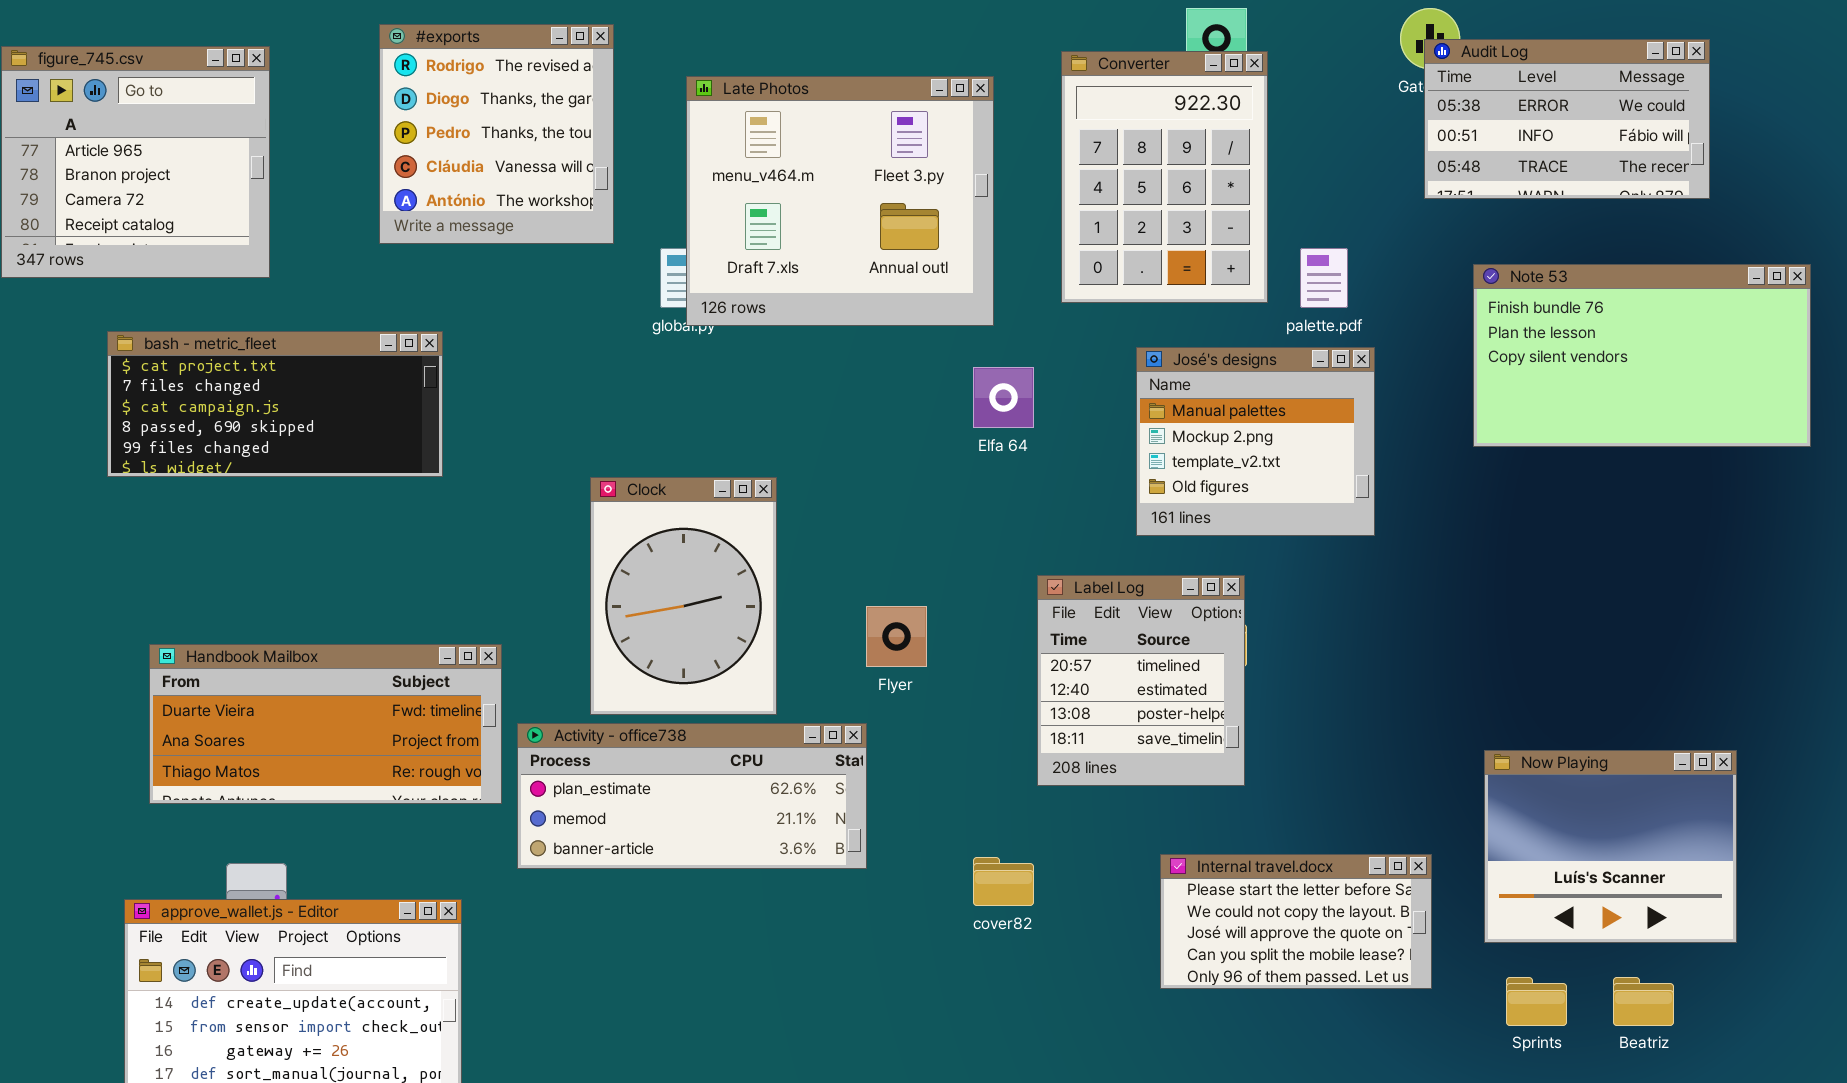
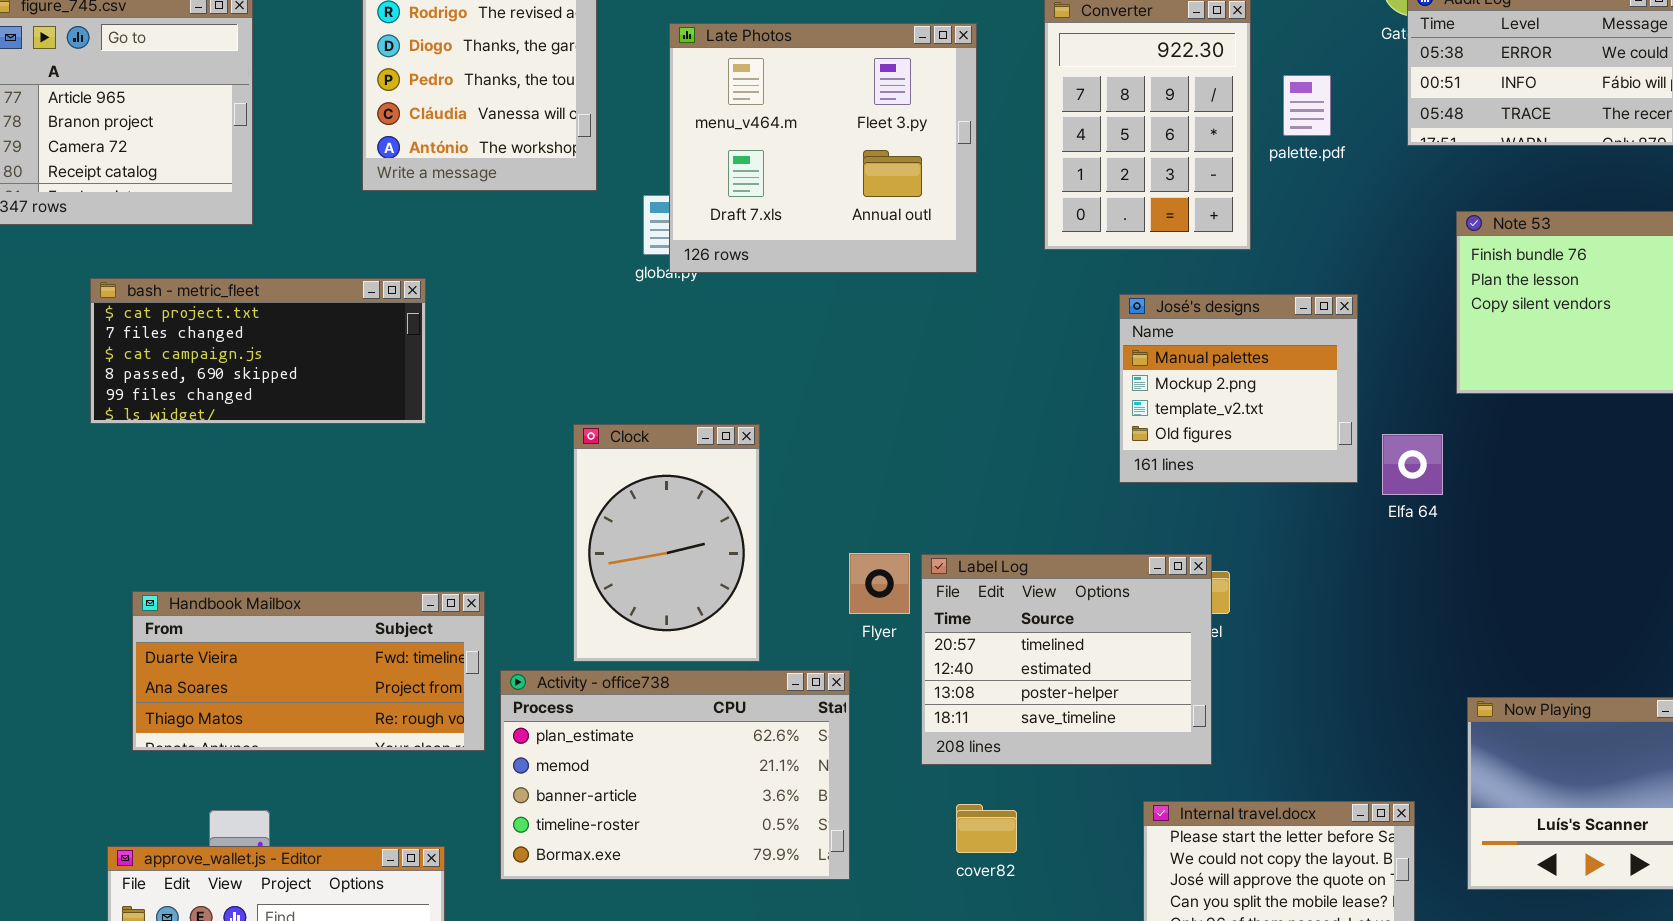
palette.pdf: [1300,248,1348,308] -> [1283,75,1331,136], moved
Elfa 64: [973,367,1034,428] -> [1382,434,1443,495], moved
Label Log: [1037,575,1245,786] -> [921,554,1212,765], moved, resized
Activity - office738: [517,723,867,869] -> [500,670,850,880], resized

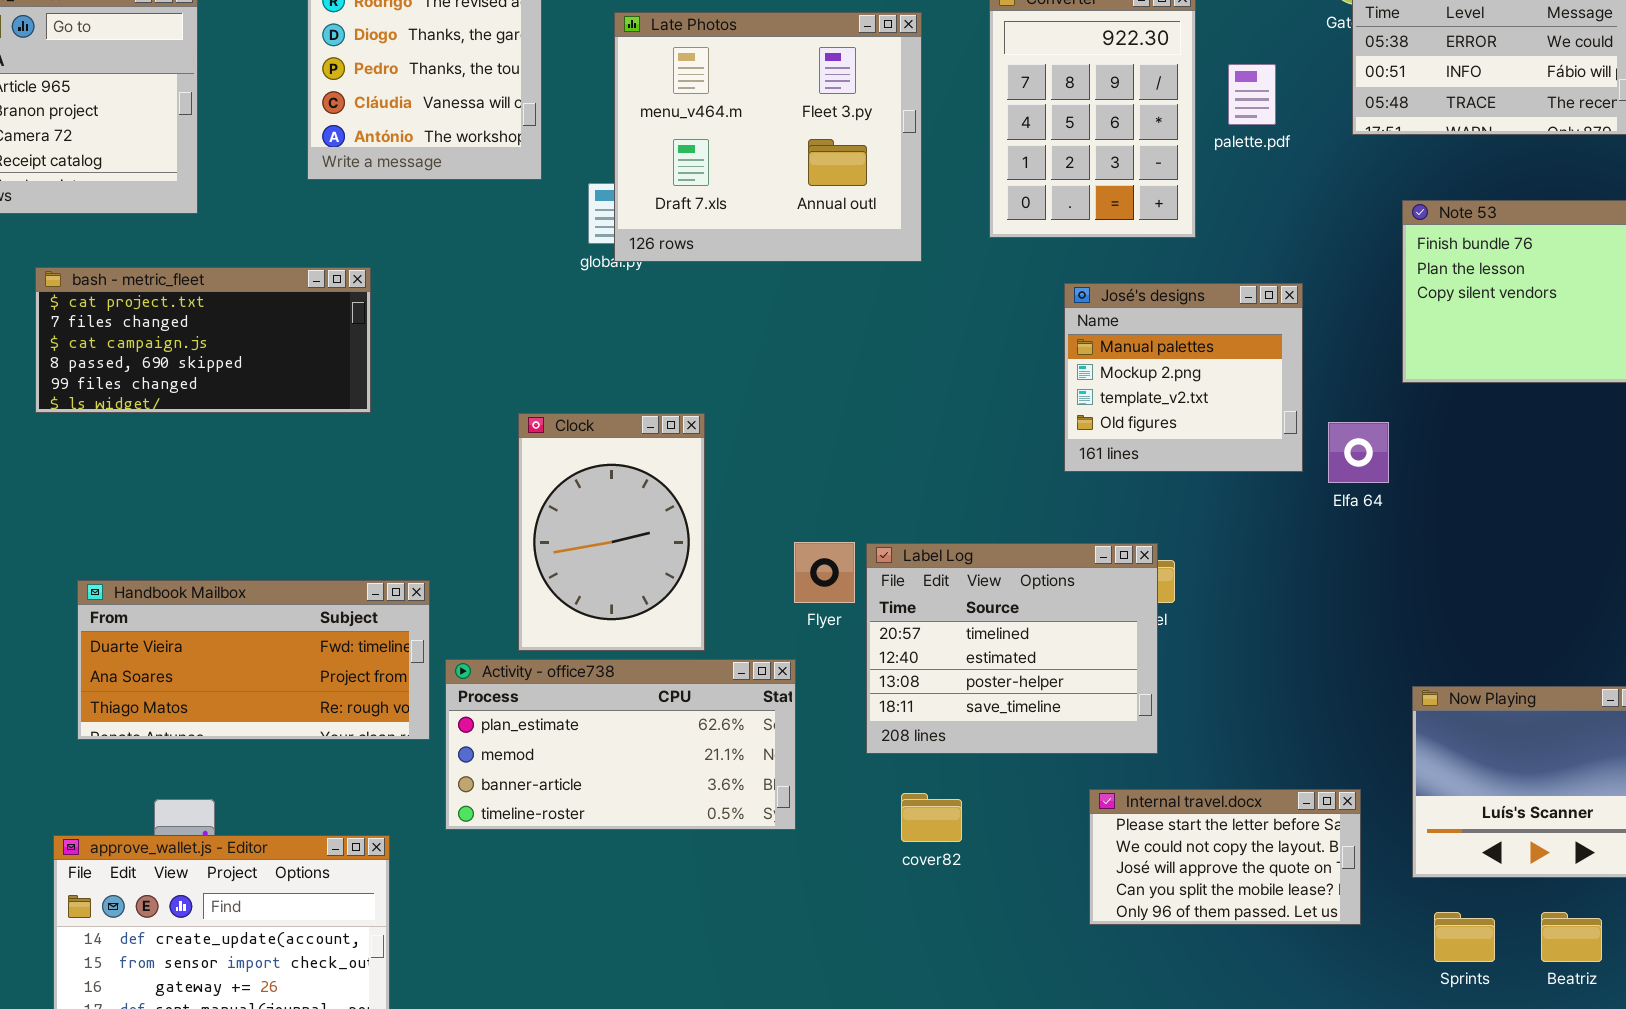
Activity - office738: [500,670,850,880] -> [445,659,796,830], resized

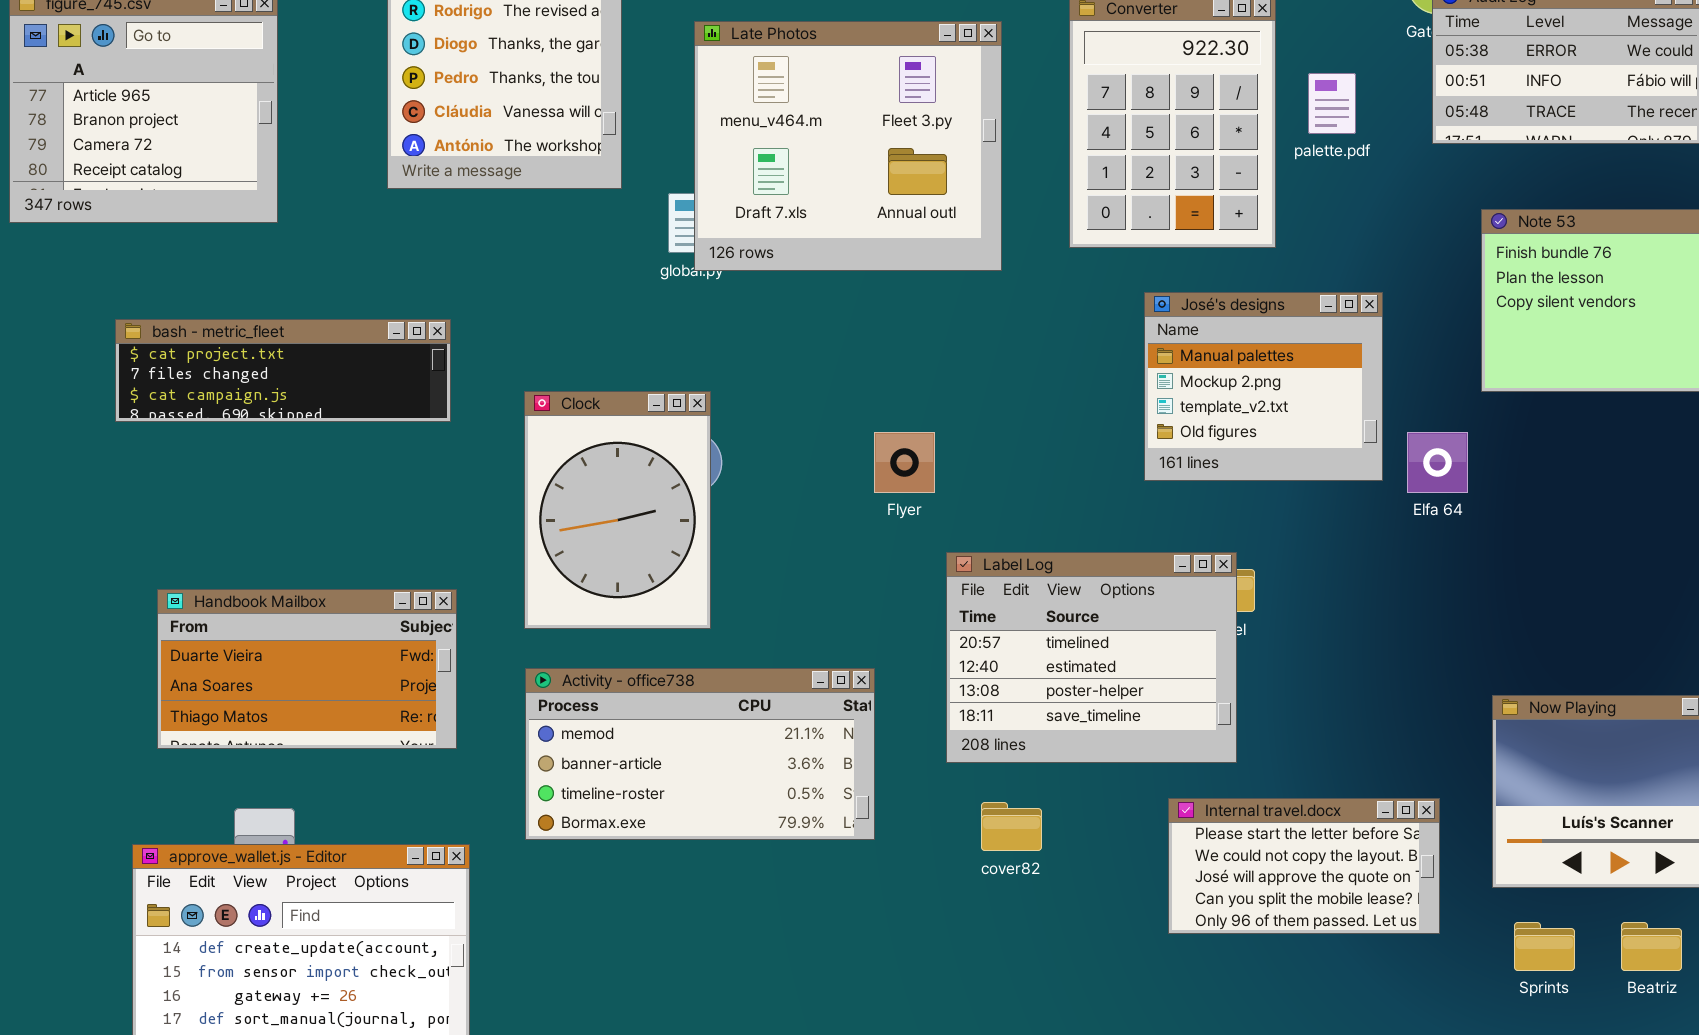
bash - metric_fleet: [35,267,371,413] -> [115,319,451,422], resized
Clock: [518,413,705,651] -> [524,391,711,629], moved
Flyer: [794,542,855,603] -> [874,432,935,493], moved
Handbook Mailbox: [77,580,430,740] -> [157,589,457,749], resized
Activity - office738: [445,659,796,830] -> [525,668,875,840], scrolled down 1 row

